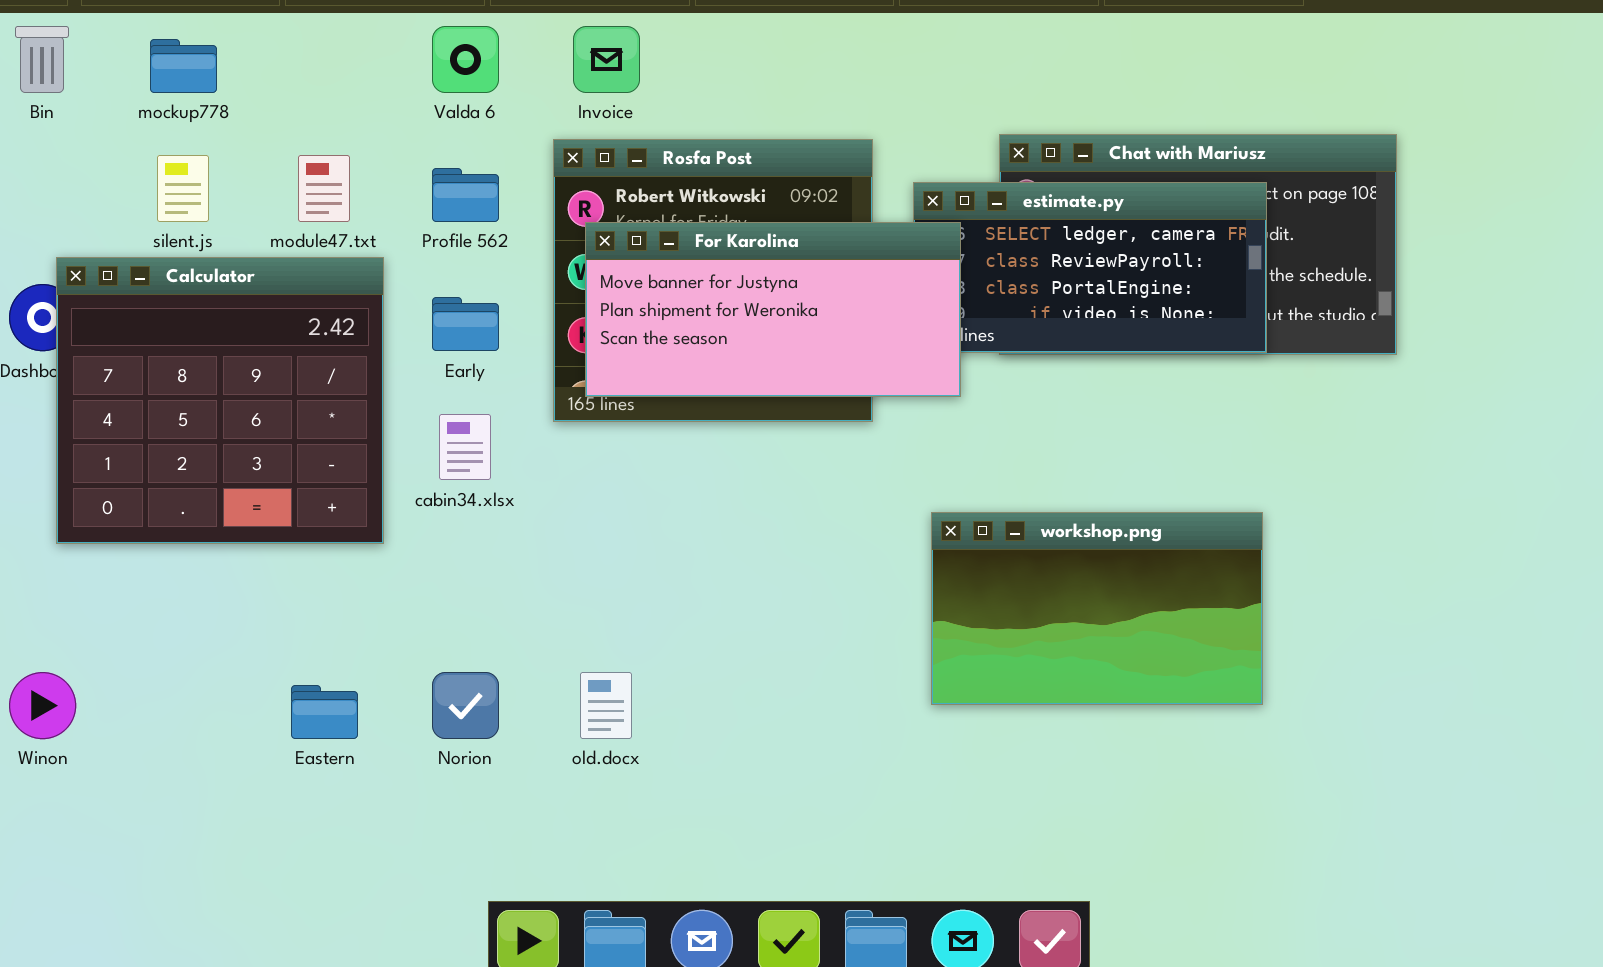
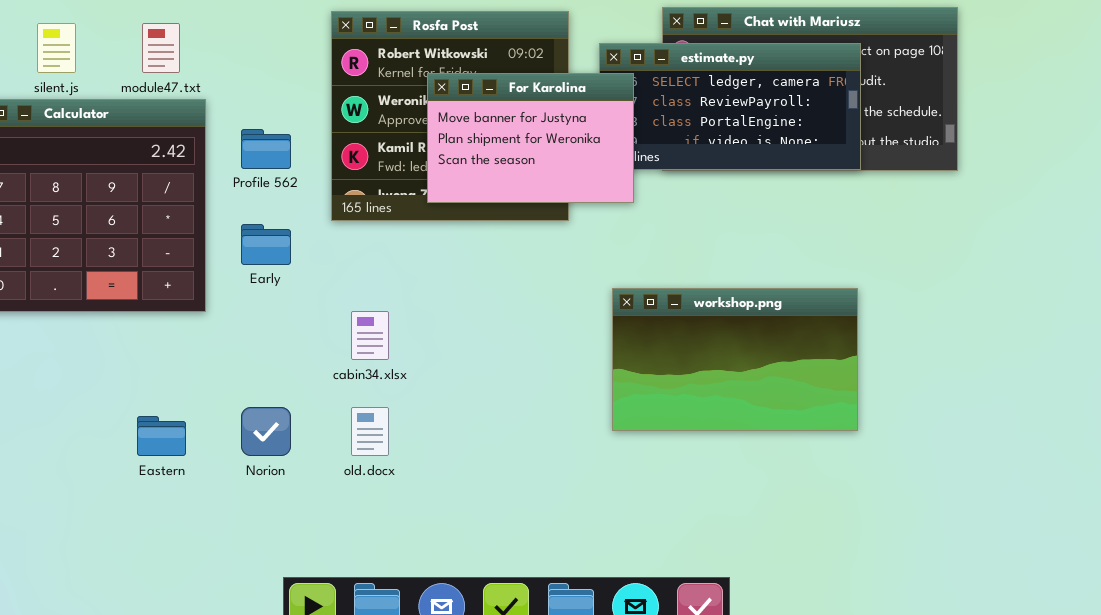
Profile 562: [432,168,499,222] -> [241,129,291,169], moved
For Karolina: [585,222,961,397] -> [427,73,634,203], resized
Early: [432,297,499,351] -> [241,224,291,265], moved
cabin34.xlsx: [439,414,491,480] -> [351,311,389,360], moved

